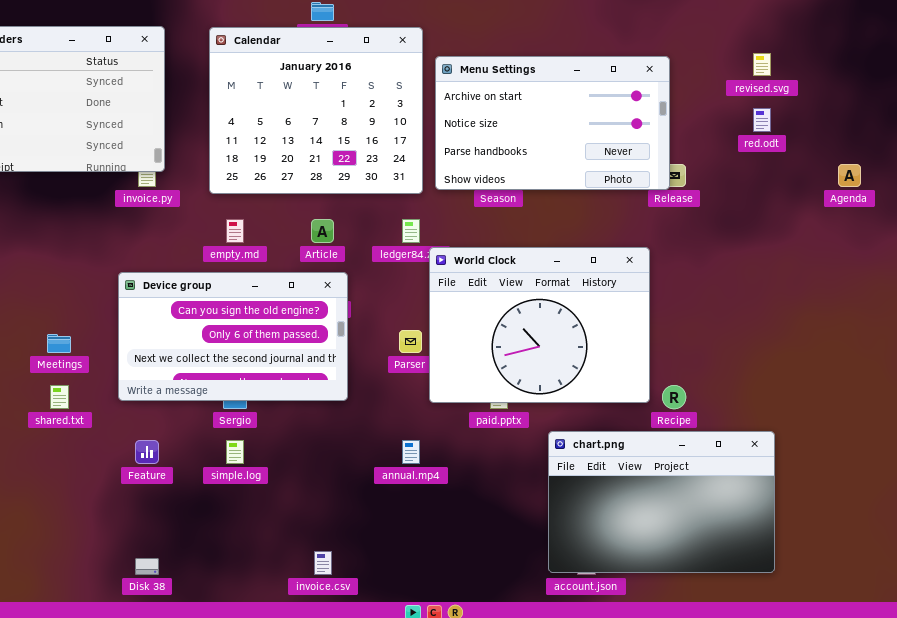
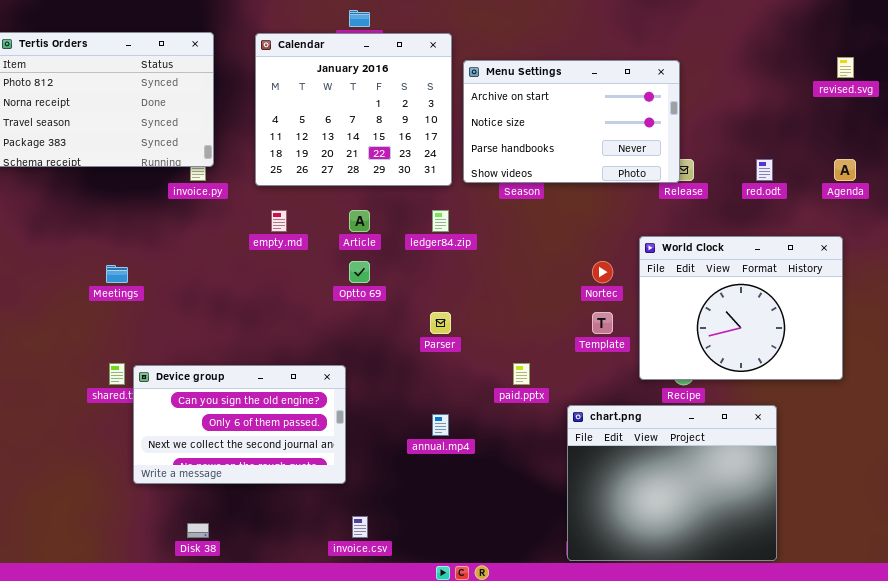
revised.svg: [753,53,771,76] -> [837,57,854,78], moved
red.odt: [753,108,771,132] -> [756,159,773,181], moved
World Clock: [429,247,650,403] -> [639,236,843,380], moved
Device group: [118,272,348,401] -> [133,365,346,484], moved
Meetings: [47,334,71,353] -> [106,265,128,283], moved
chart.png: [548,431,775,573] -> [567,405,777,561], resized

